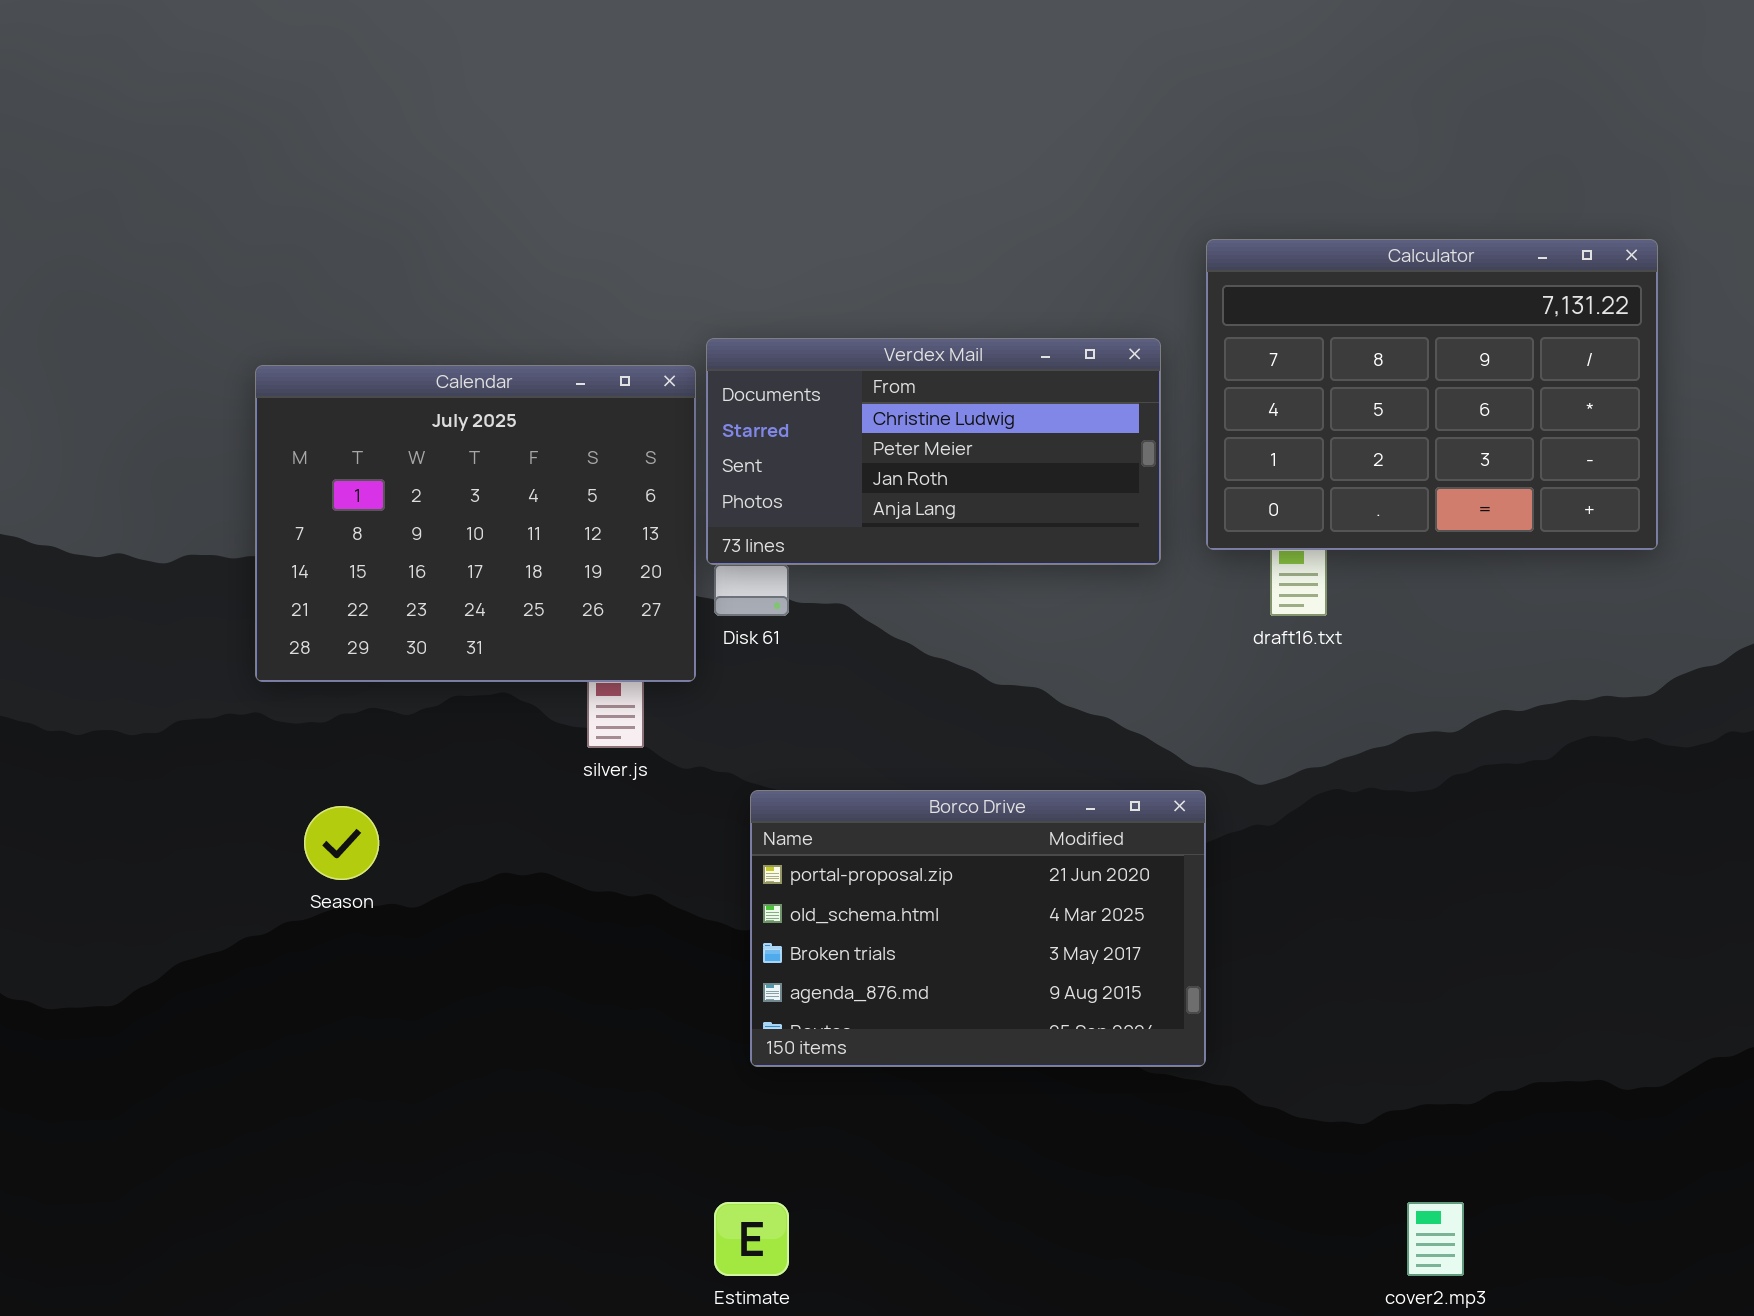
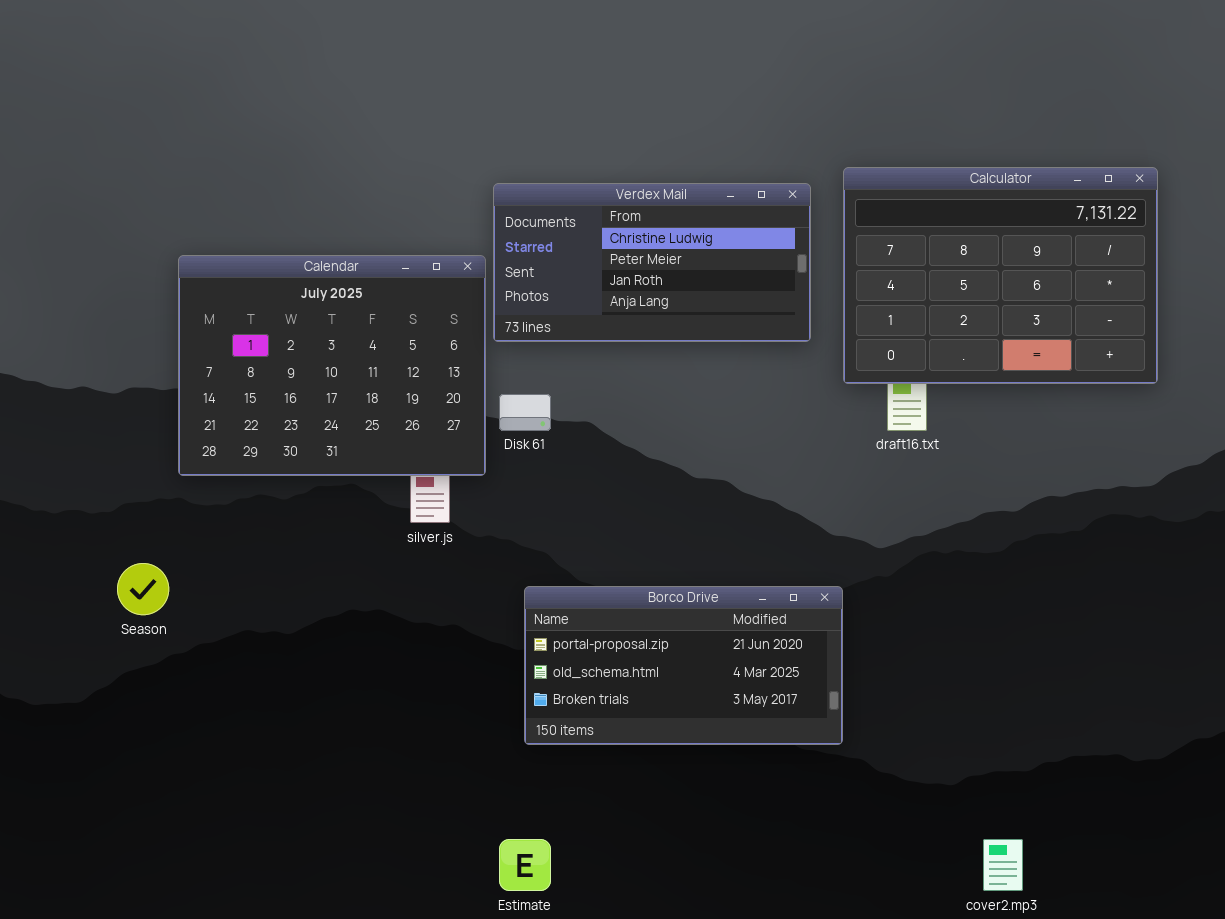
Verdex Mail: [706,338,1161,565] -> [493,183,811,342], moved
Borco Drive: [750,790,1206,1067] -> [524,586,843,745], resized
Season: [304,806,379,880] -> [117,563,169,615], moved

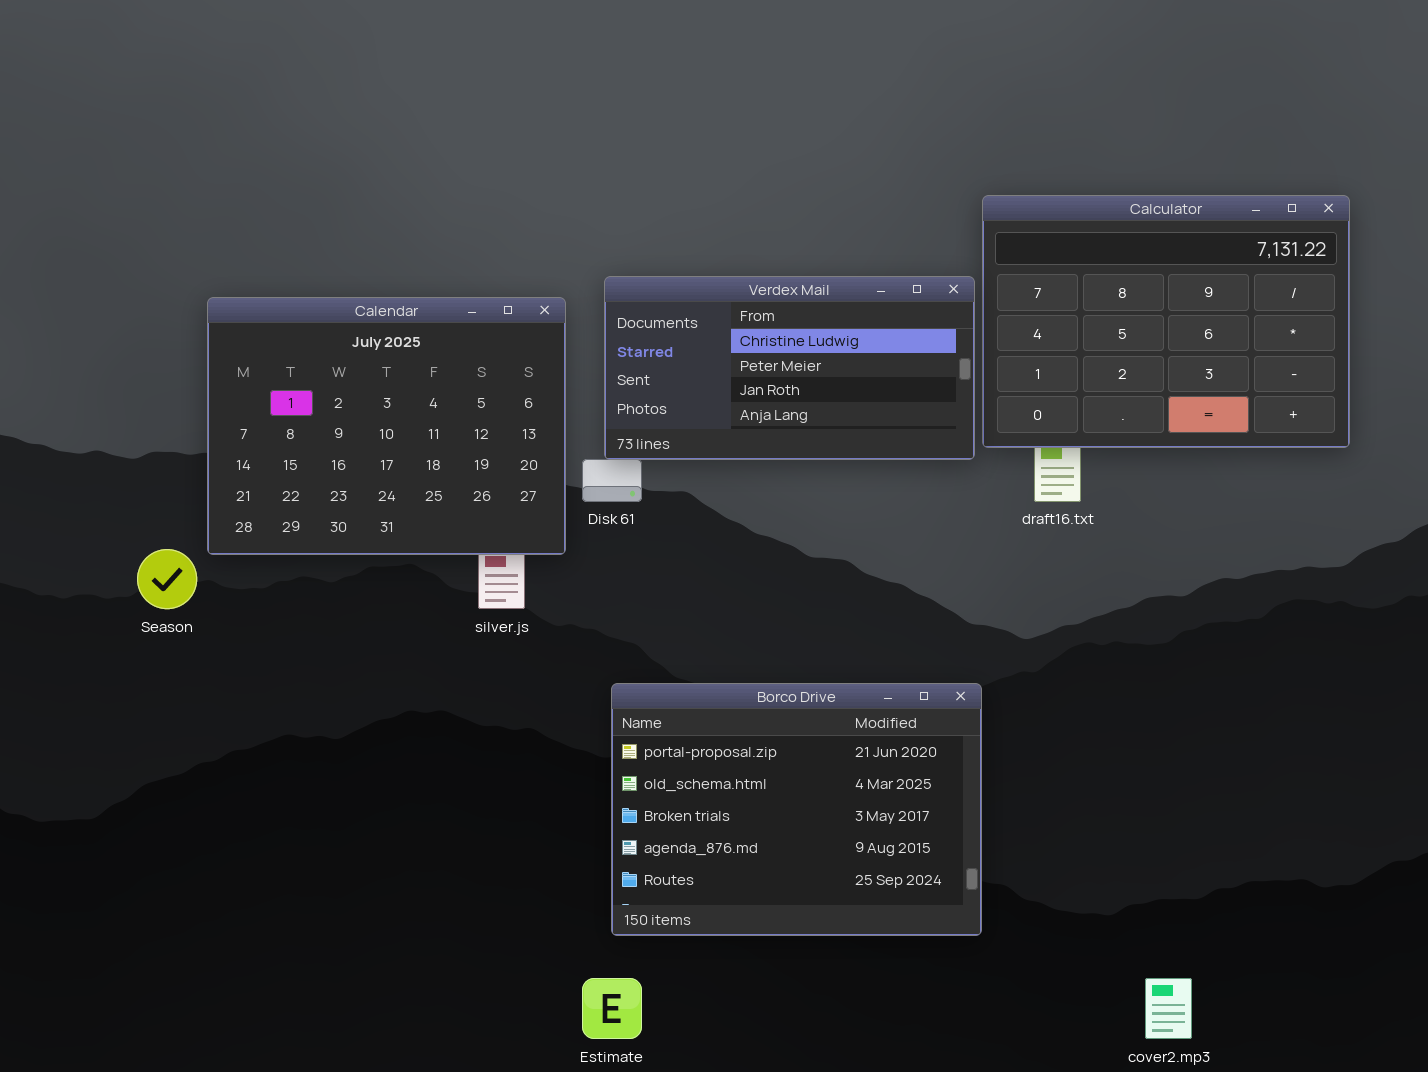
Verdex Mail: [493,183,811,342] -> [604,276,975,460], moved
Season: [117,563,169,615] -> [137,549,197,609], moved
Borco Drive: [524,586,843,745] -> [611,683,982,936], resized

